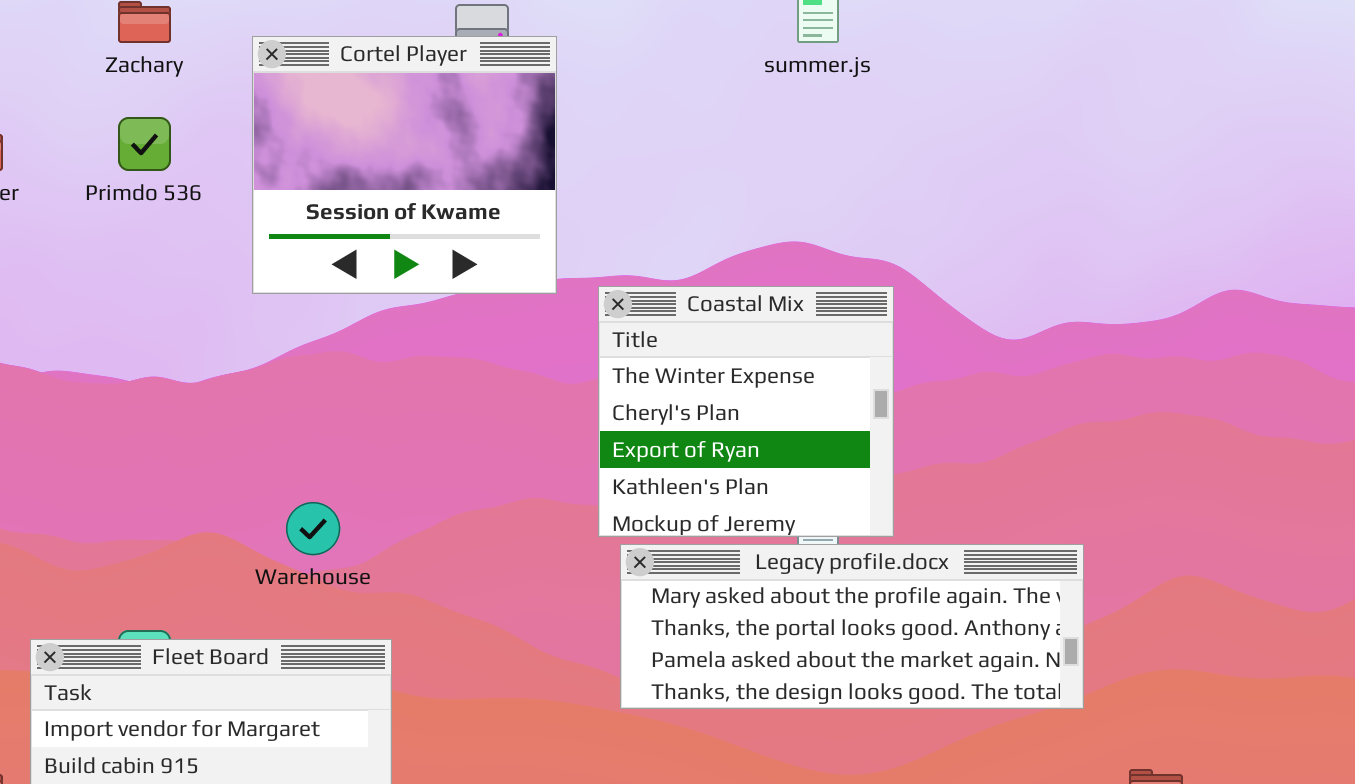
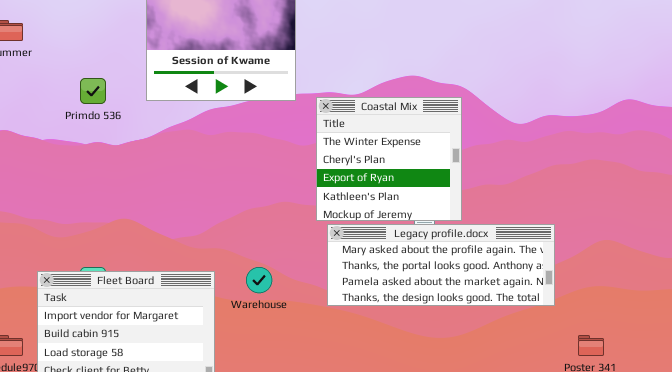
Primdo 536: [118,117,171,171] -> [80,78,106,104], moved
Warehouse: [286,502,340,555] -> [246,267,272,293], moved

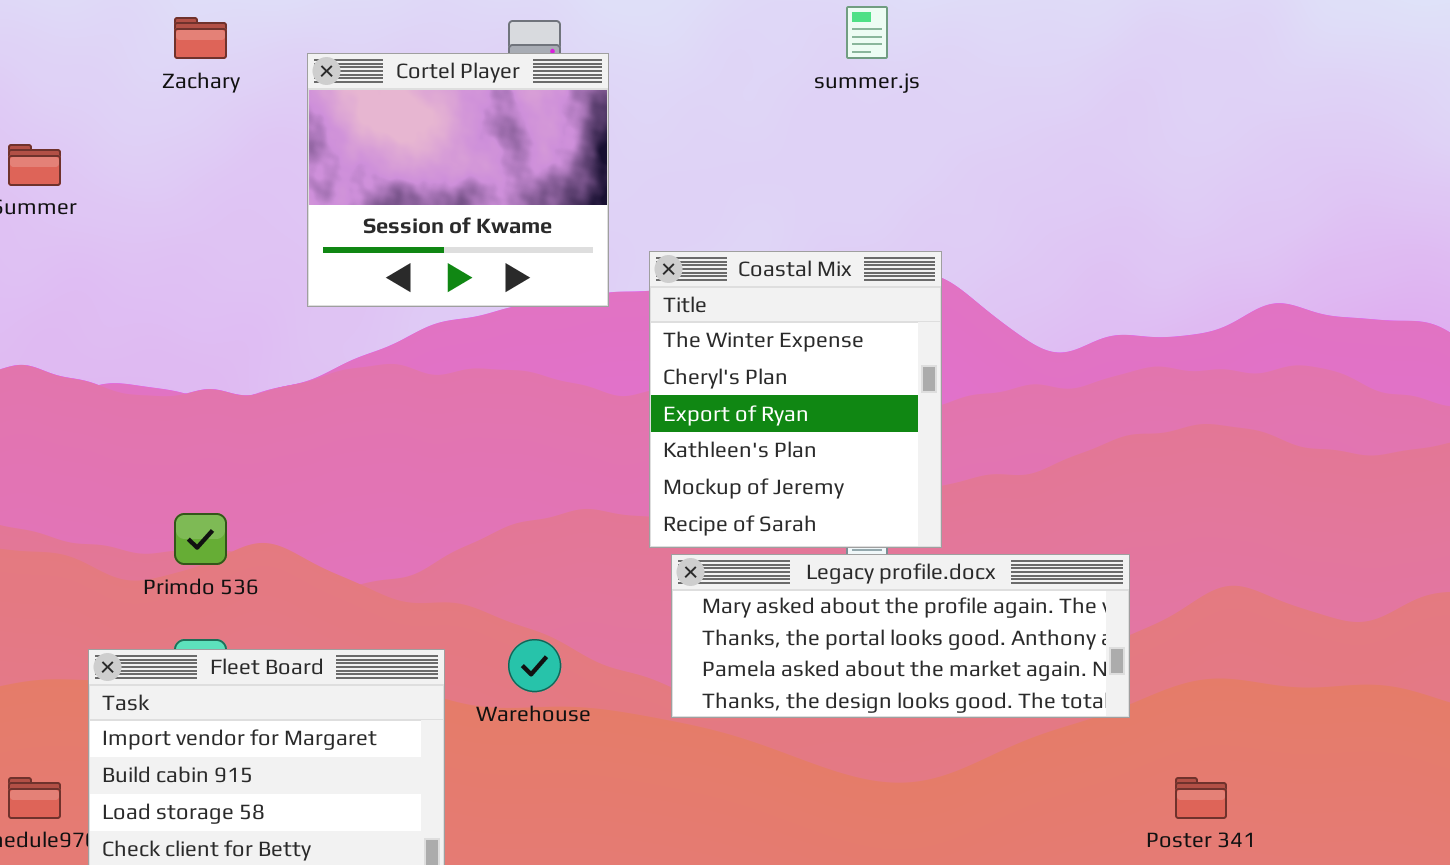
Primdo 536: [80,78,106,104] -> [174,513,227,565], moved
Coastal Mix: [316,97,462,221] -> [649,251,942,548], resized

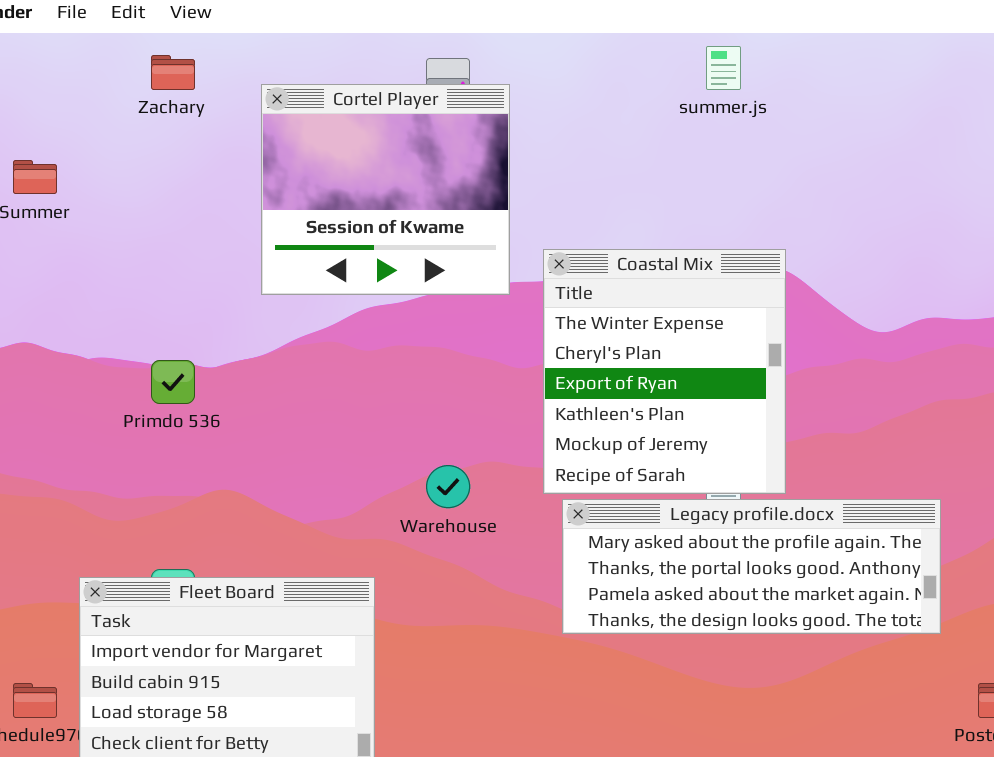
Primdo 536: [174,513,227,565] -> [151,360,195,404], moved
Warehouse: [508,639,561,692] -> [426,465,470,508], moved

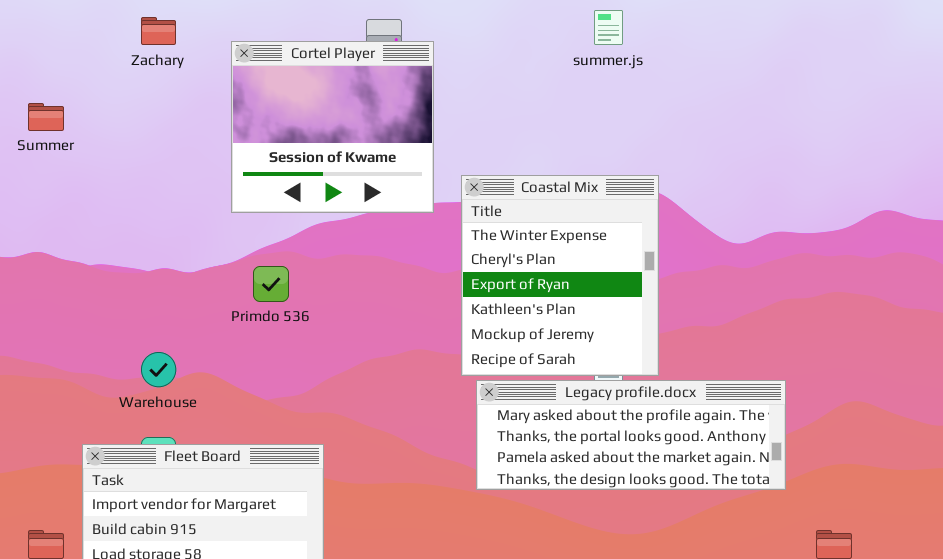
Primdo 536: [151,360,195,404] -> [253,266,289,302], moved
Warehouse: [426,465,470,508] -> [141,352,176,387], moved

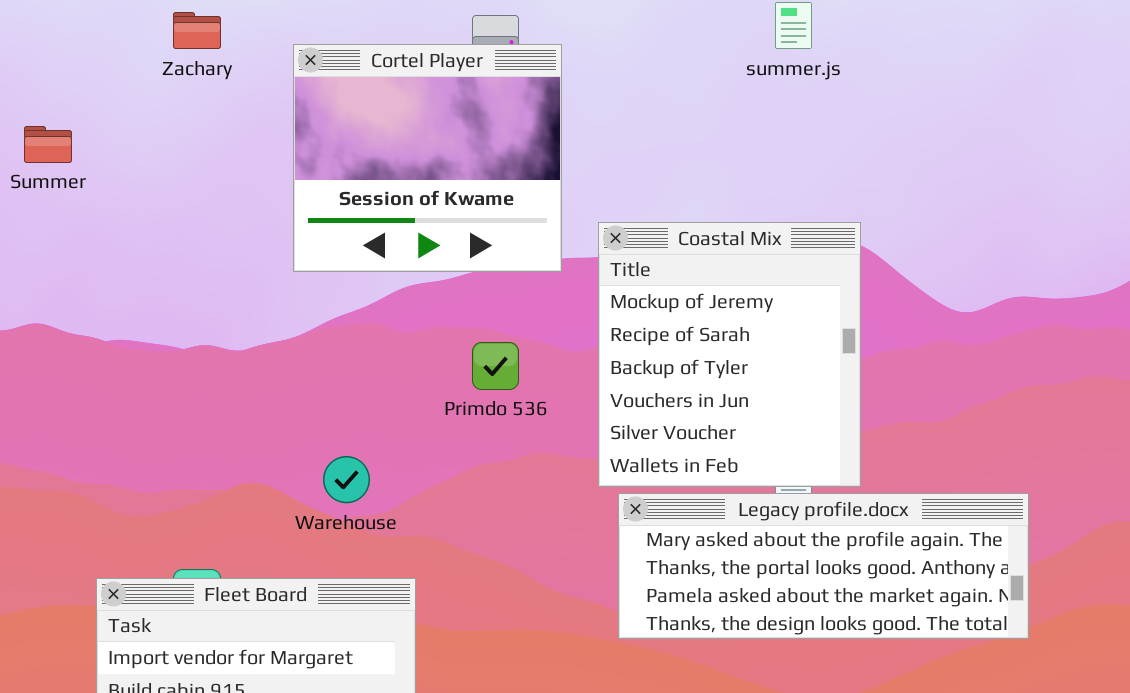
Coastal Mix: [461,175,659,376] -> [598,222,861,487], scrolled down 4 rows
Primdo 536: [253,266,289,302] -> [472,342,519,390], moved
Warehouse: [141,352,176,387] -> [323,456,370,503], moved

